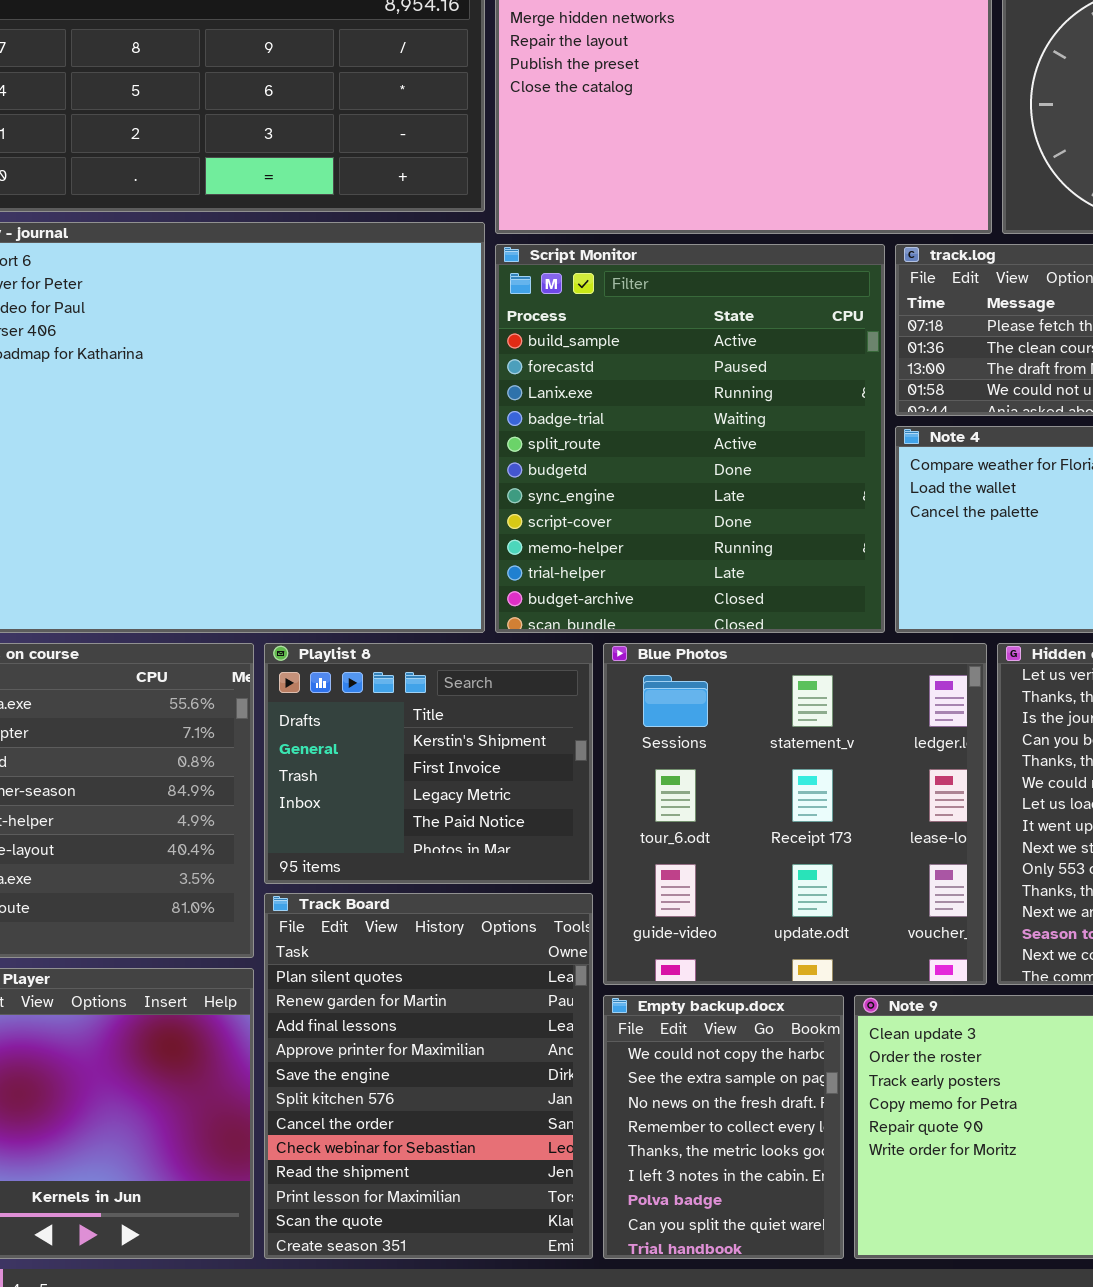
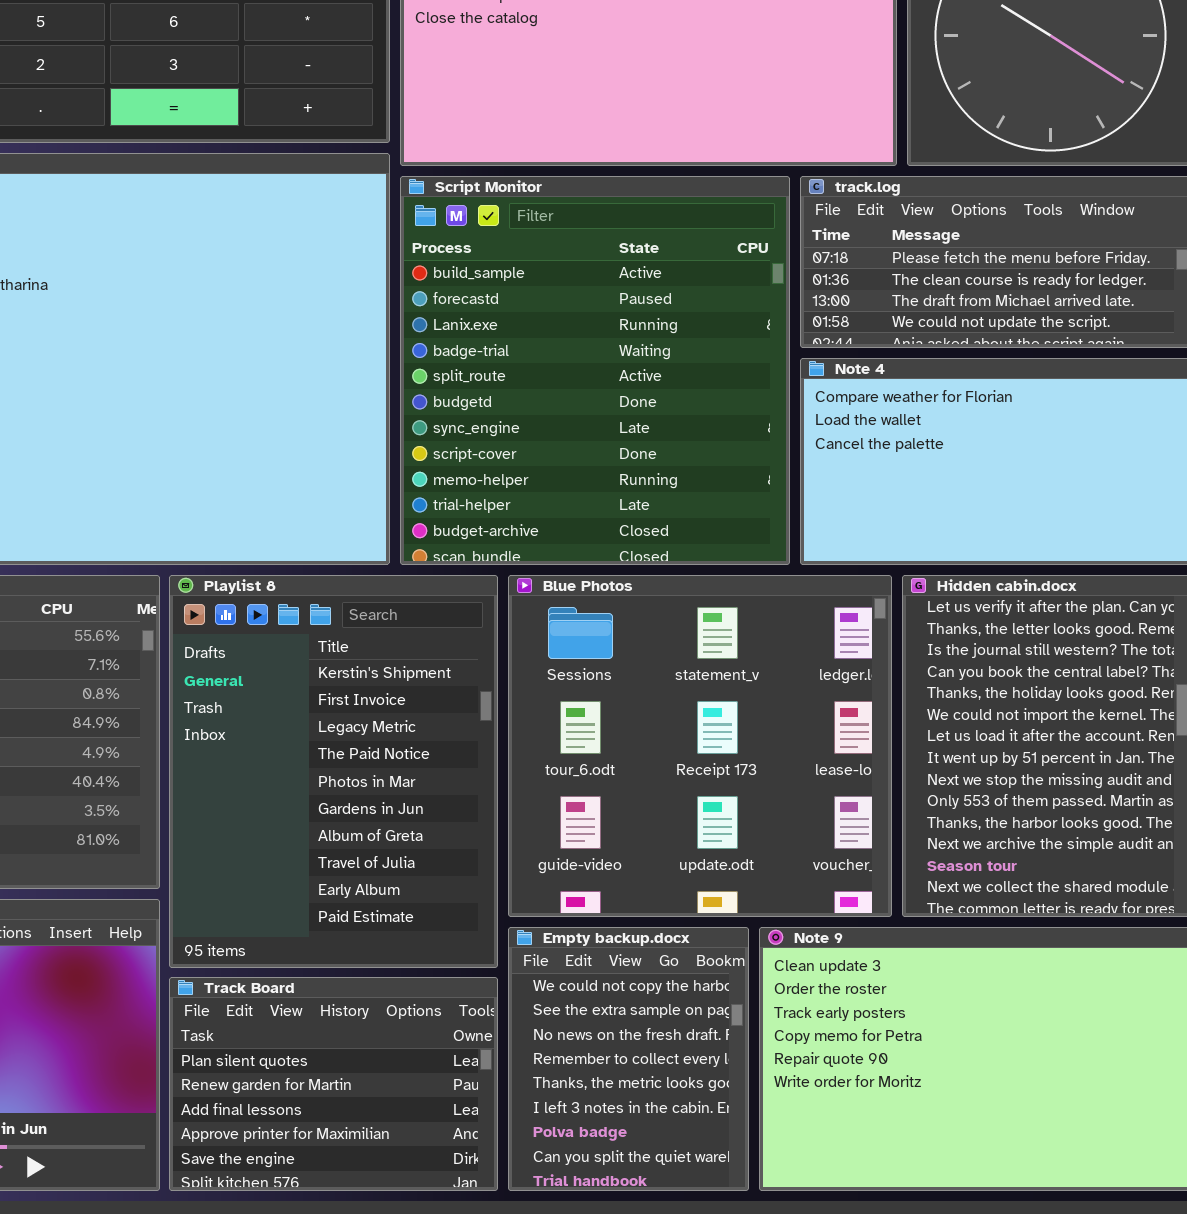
Playlist 8: [264,643,593,884] -> [169,575,498,968], resized
Track Board: [264,893,593,1259] -> [169,977,498,1191], resized

